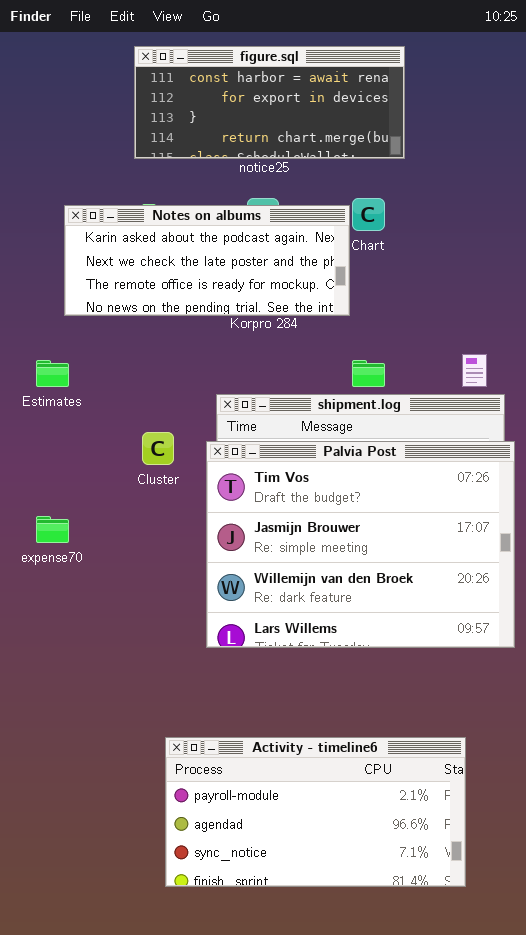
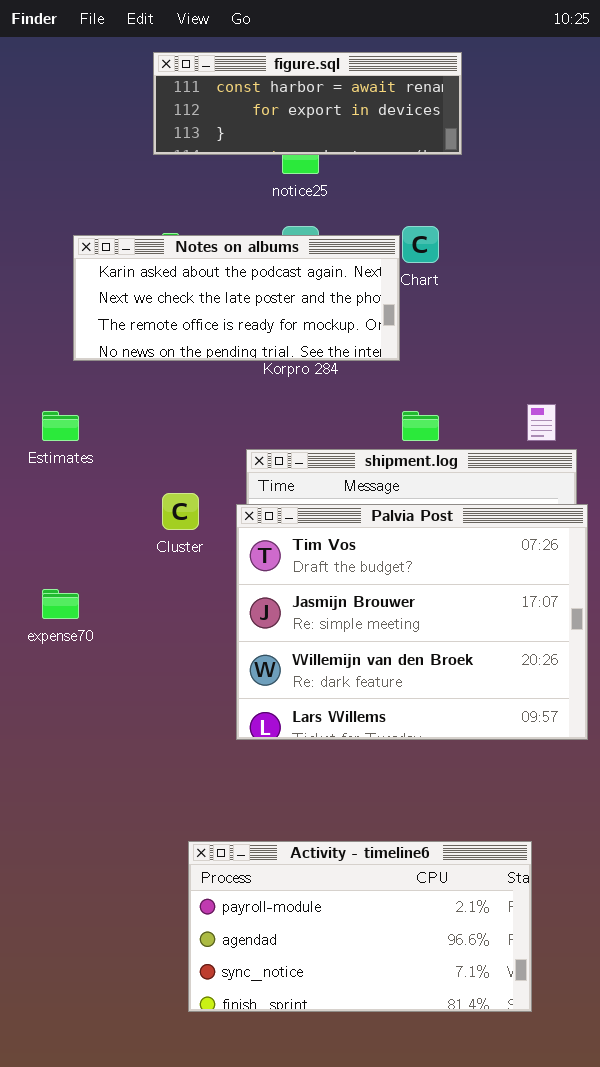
figure.sql: [134,46,405,159] -> [153,52,462,155], resized

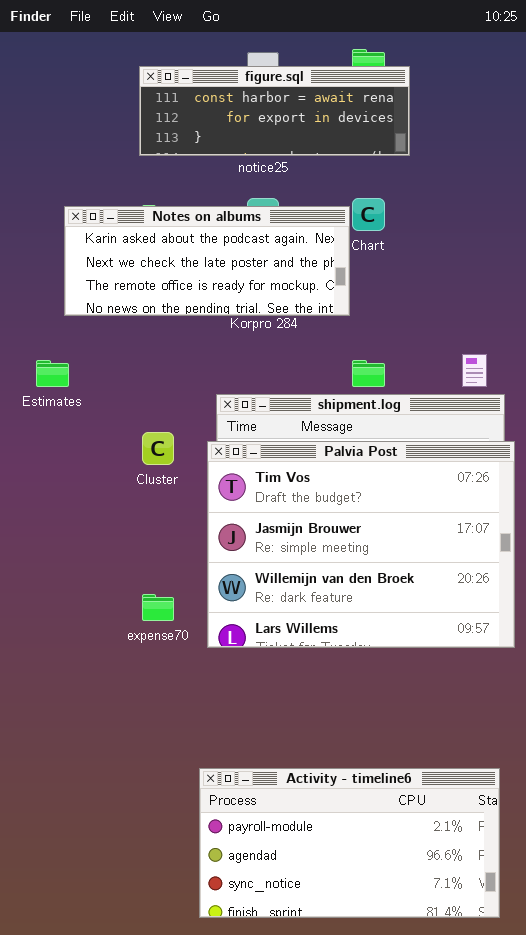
figure.sql: [153,52,462,155] -> [139,66,410,156], moved
expense70: [42,589,79,619] -> [142,594,174,621], moved
Activity - timeline6: [188,841,532,1012] -> [199,768,500,918], moved

